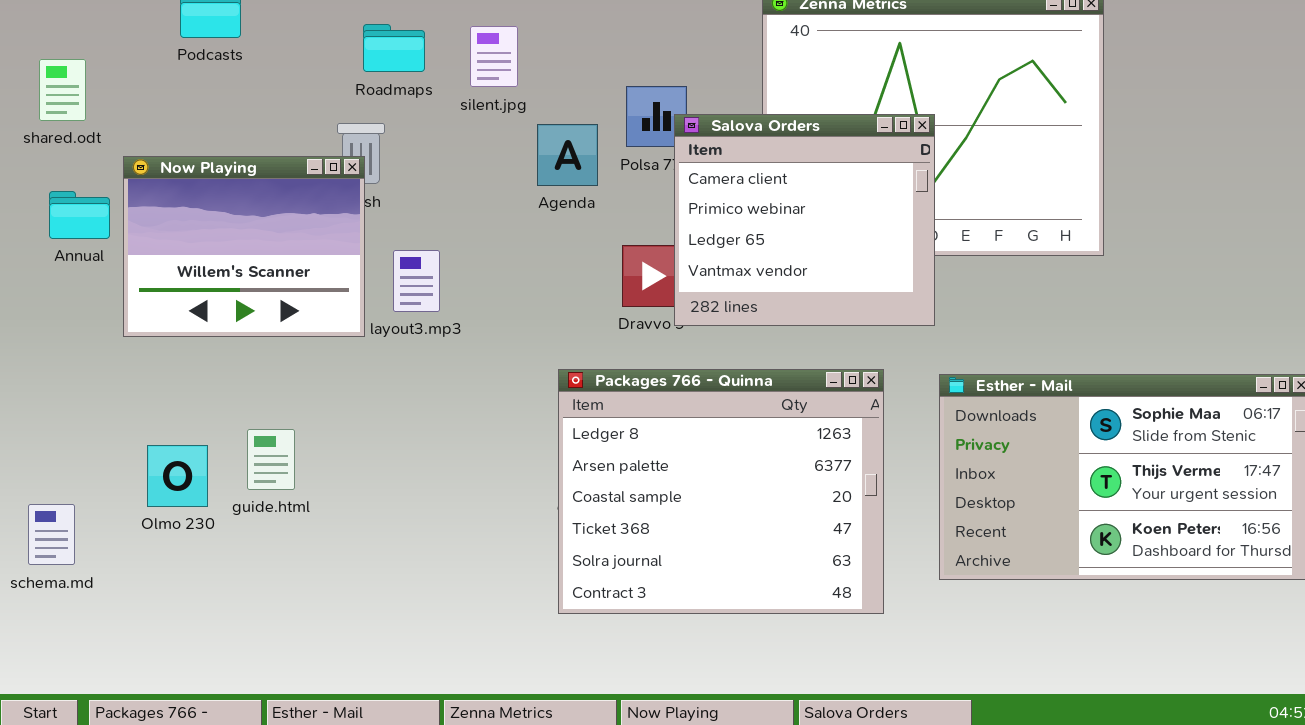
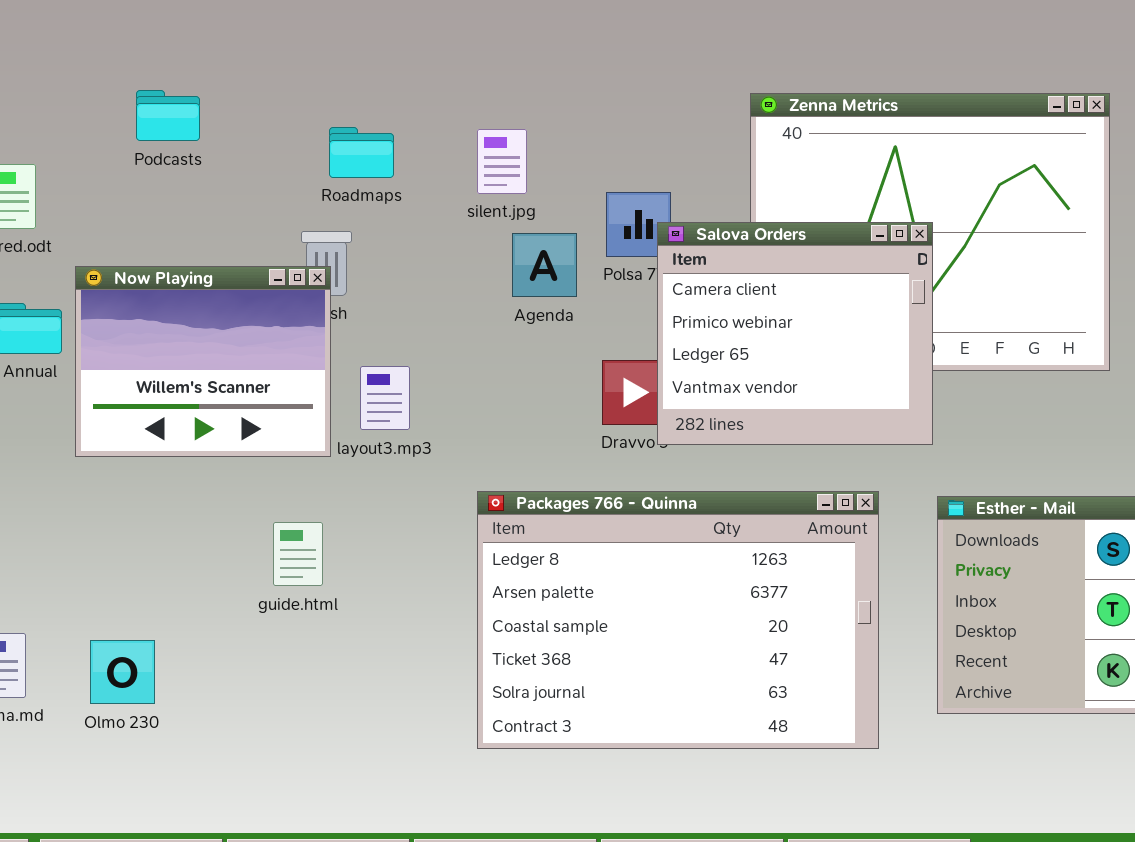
silent.jpg: [470,26,518,87] -> [477,129,527,194], moved
Packages 766 - Quinna: [558,369,884,614] -> [477,491,879,749], resized
guide.html: [247,429,295,490] -> [273,522,323,586], moved
Olmo 230: [147,445,208,507] -> [90,640,155,704], moved

